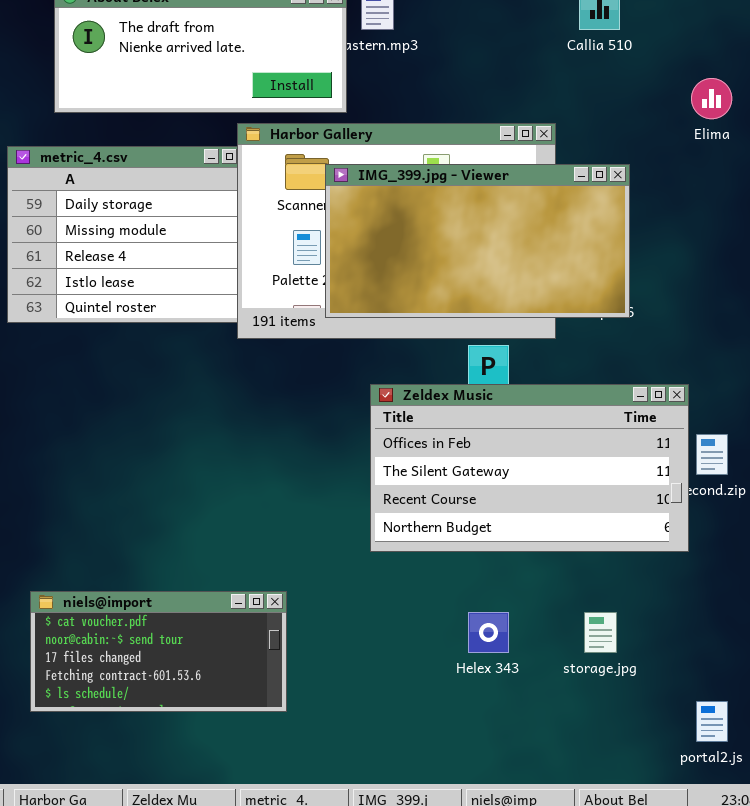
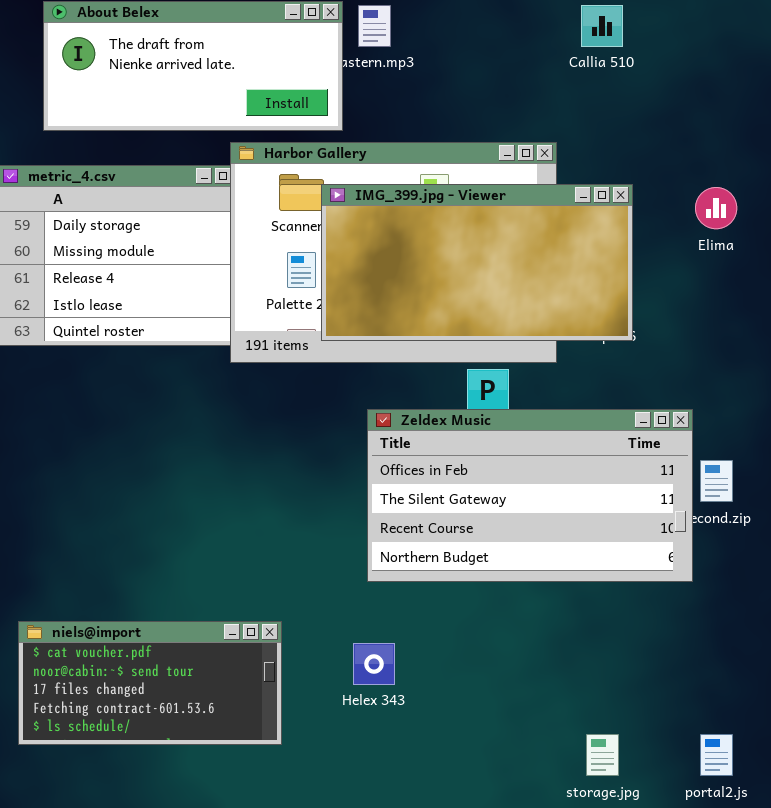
Elima: [691,78,732,119] -> [695,187,737,229], moved
Helex 343: [468,612,509,653] -> [353,643,395,685], moved
storage.jpg: [584,612,617,653] -> [586,734,619,776], moved

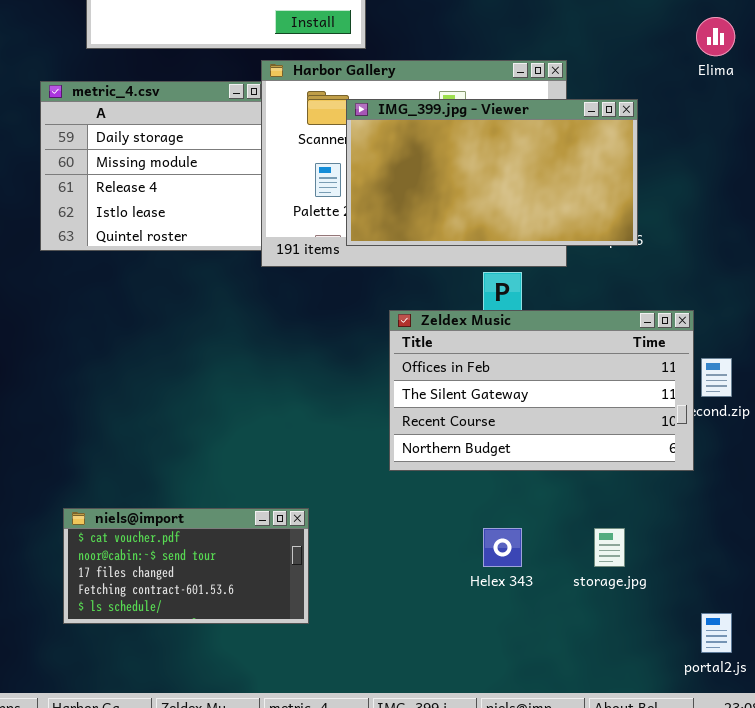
Elima: [695,187,737,229] -> [696,17,735,56], moved
Helex 343: [353,643,395,685] -> [483,528,522,567], moved
storage.jpg: [586,734,619,776] -> [594,528,625,567], moved

